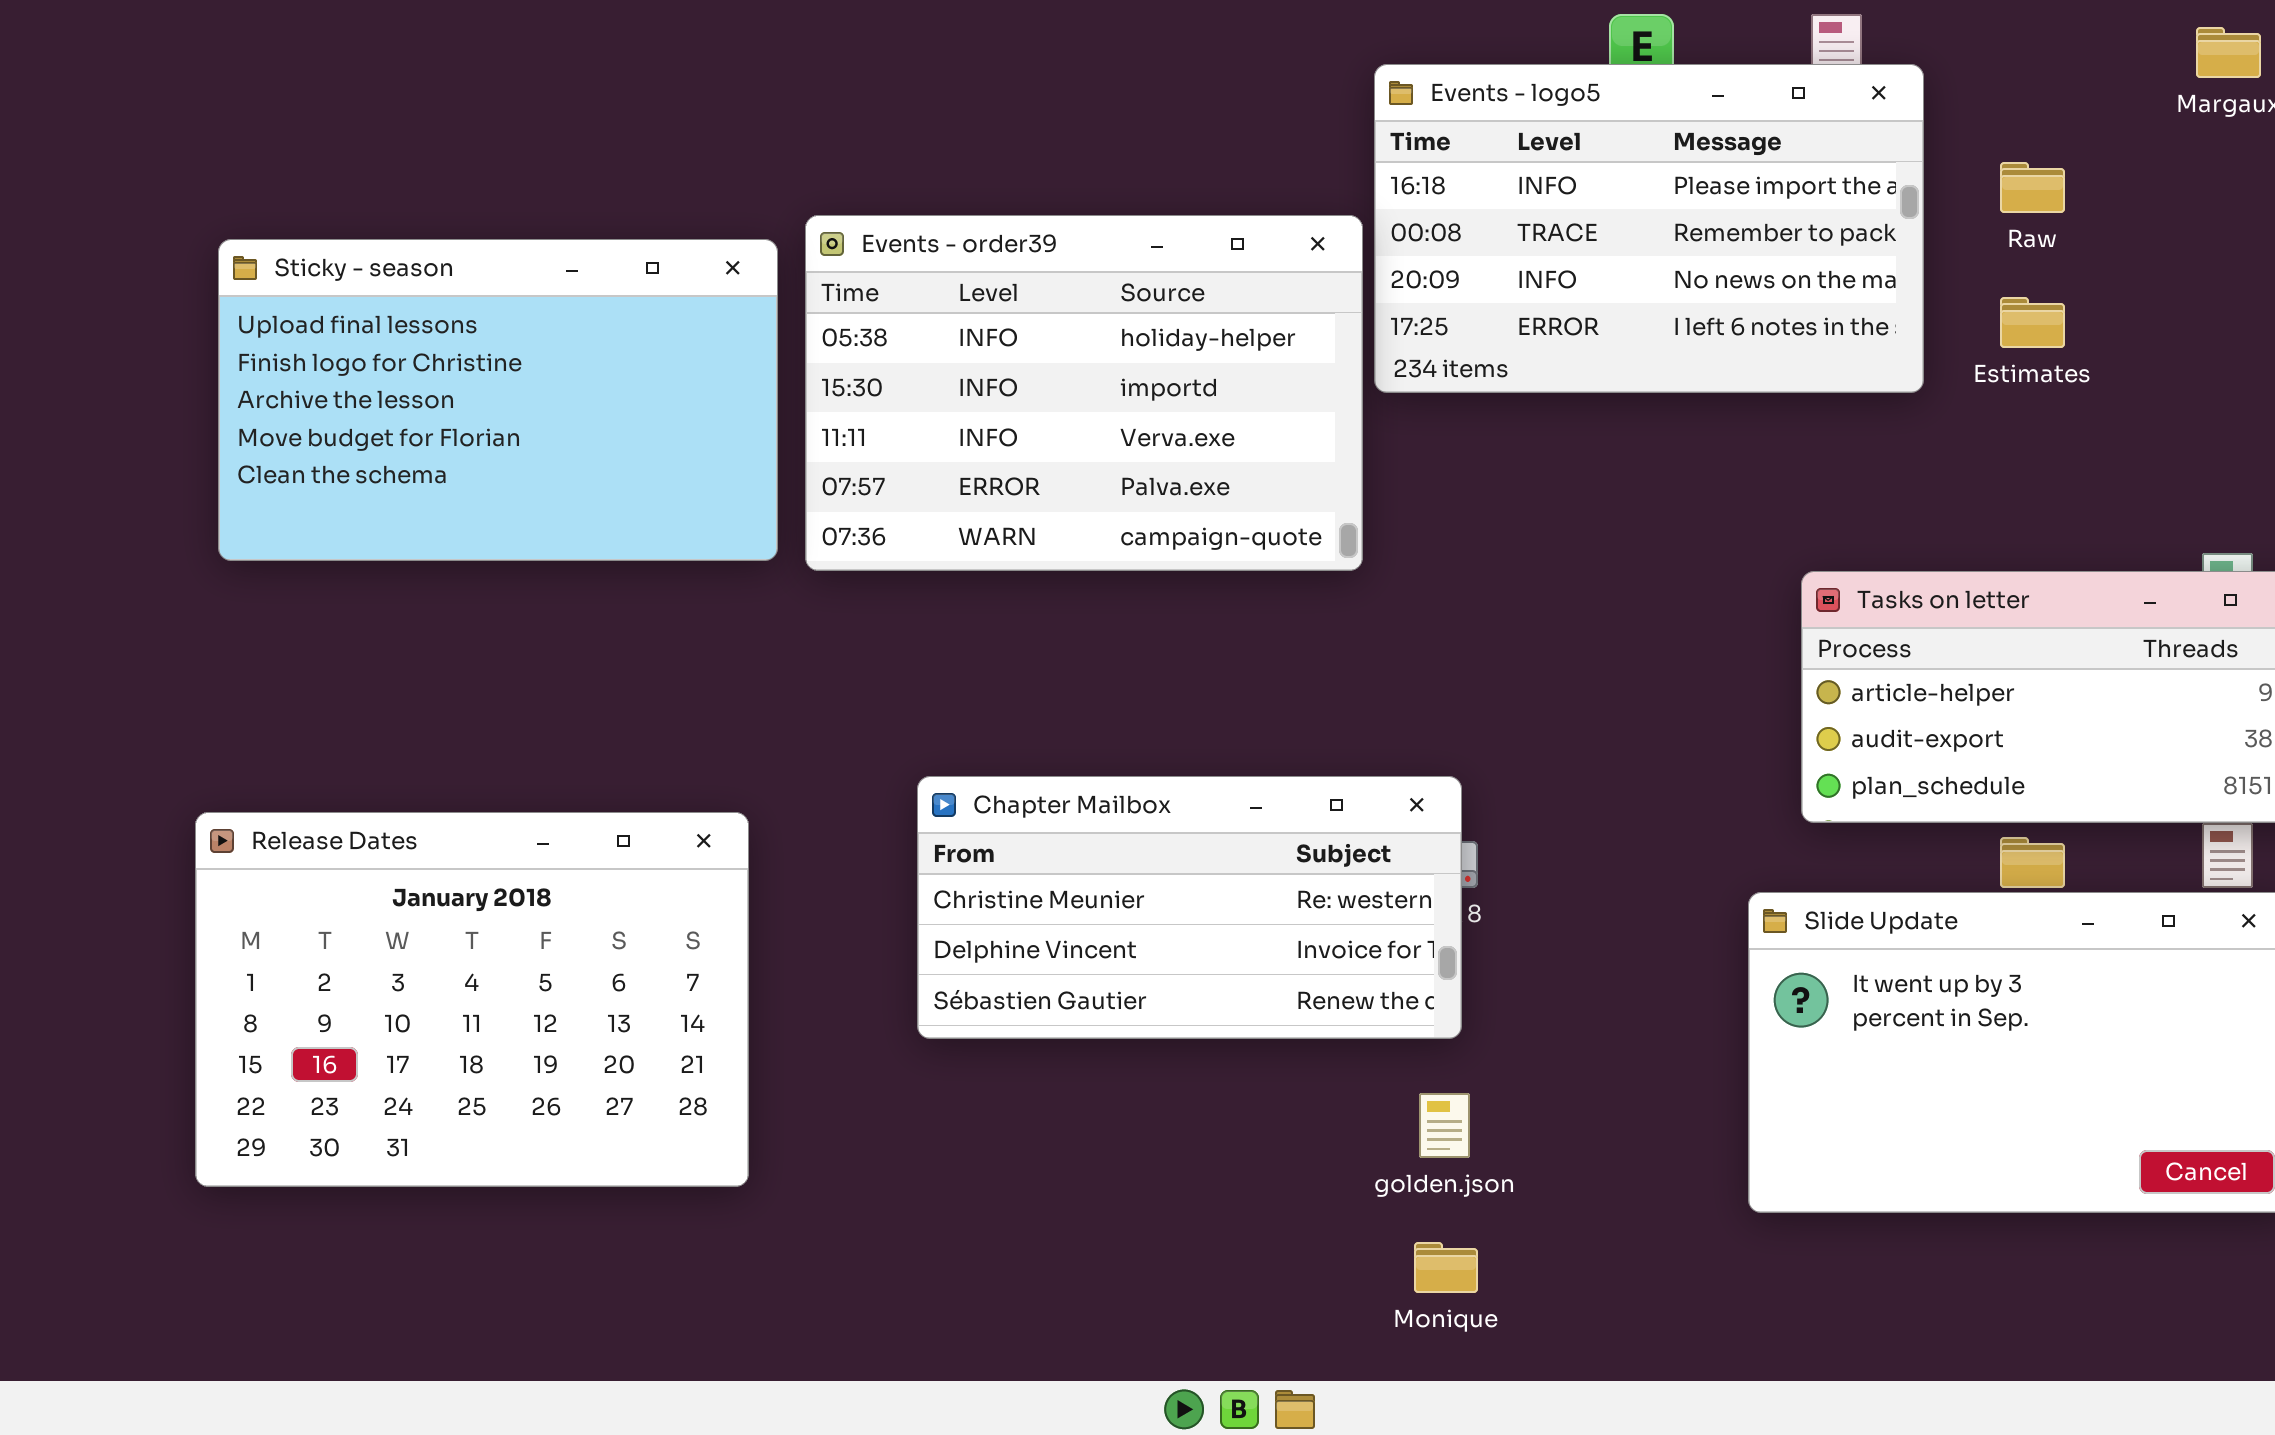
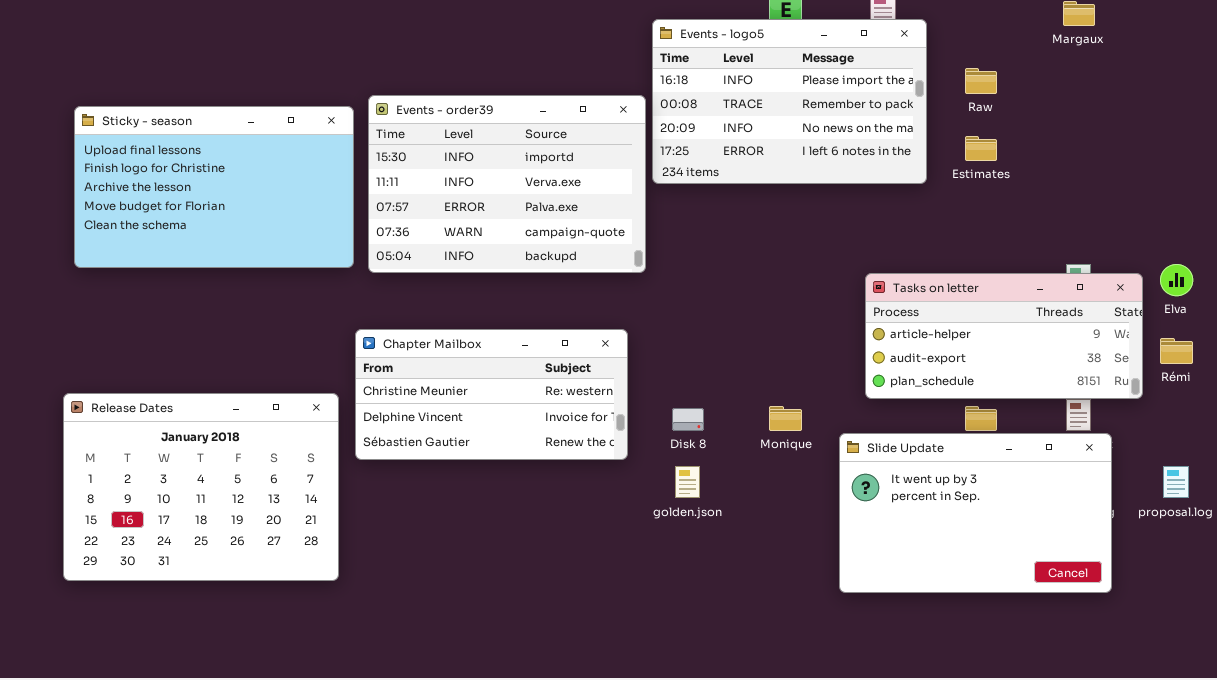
Events - order39: [805,215,1363,571] -> [368,95,646,273], scrolled down 1 row
Chapter Mailbox: [917,776,1462,1039] -> [355,329,628,460], moved
golden.json: [1419,1093,1470,1158] -> [675,466,700,498], moved
Monique: [1414,1242,1478,1293] -> [769,406,802,431], moved

